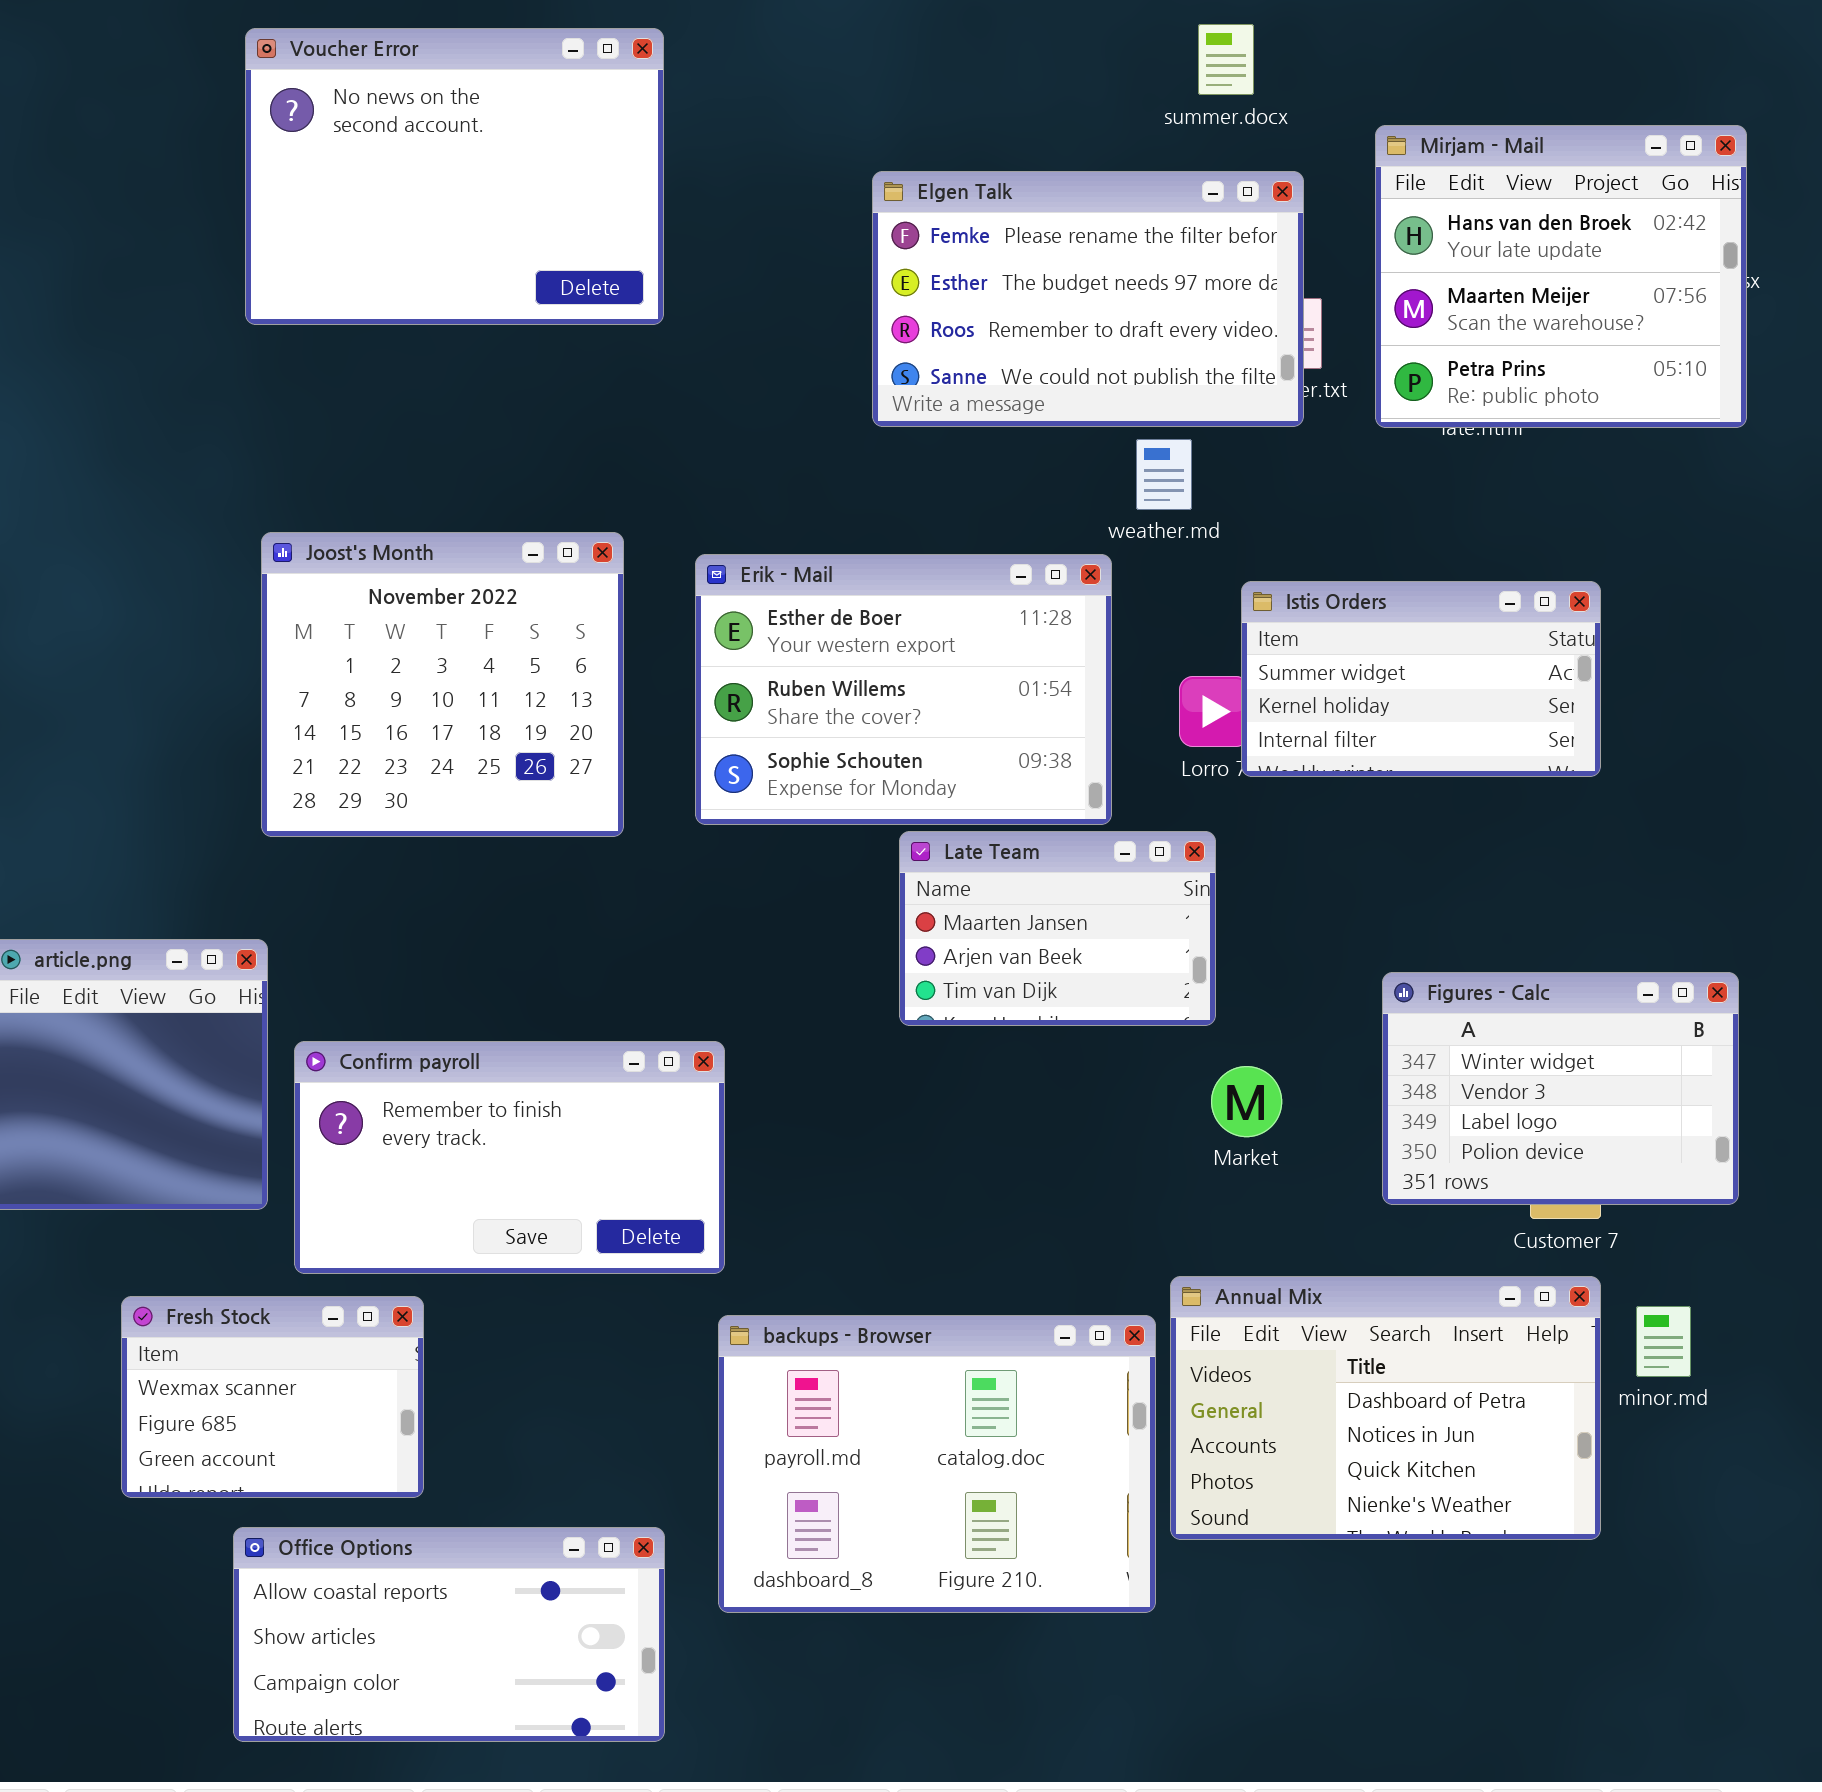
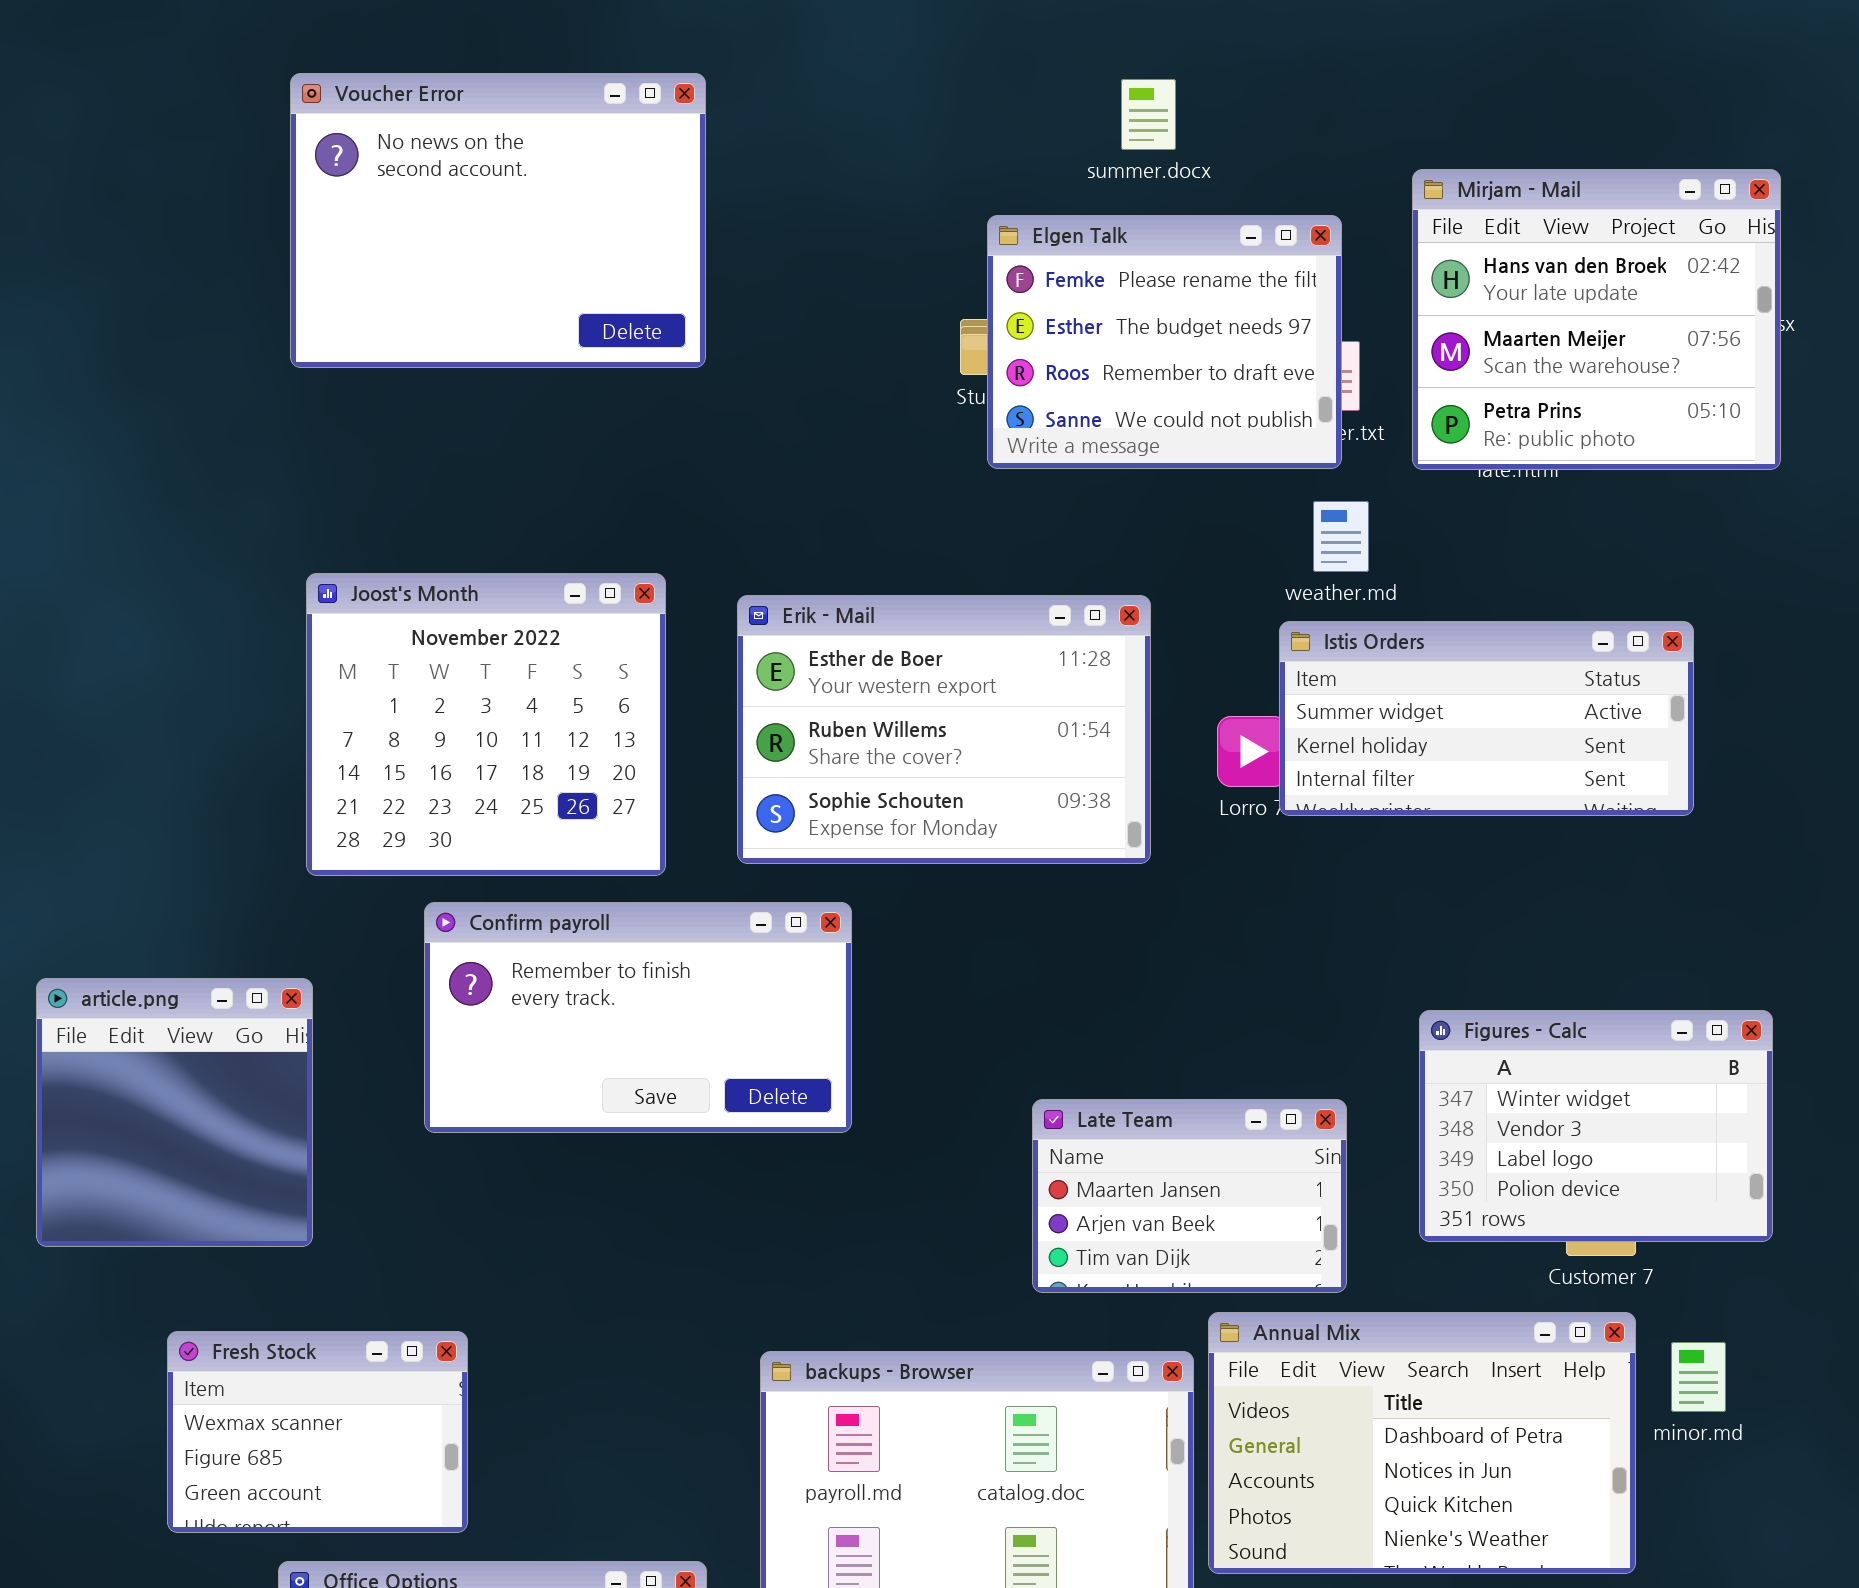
summer.docx: [1198,24,1254,95] -> [1121,79,1176,150], moved
Elgen Talk: [872,171,1304,427] -> [987,215,1342,469], resized
weather.md: [1136,439,1192,510] -> [1313,501,1369,572], moved
Istis Orders: [1241,581,1601,777] -> [1279,621,1694,816], resized
Late Team: [899,831,1216,1026] -> [1032,1099,1347,1293], moved
Confirm payroll: [294,1041,725,1274] -> [424,902,852,1133], moved

